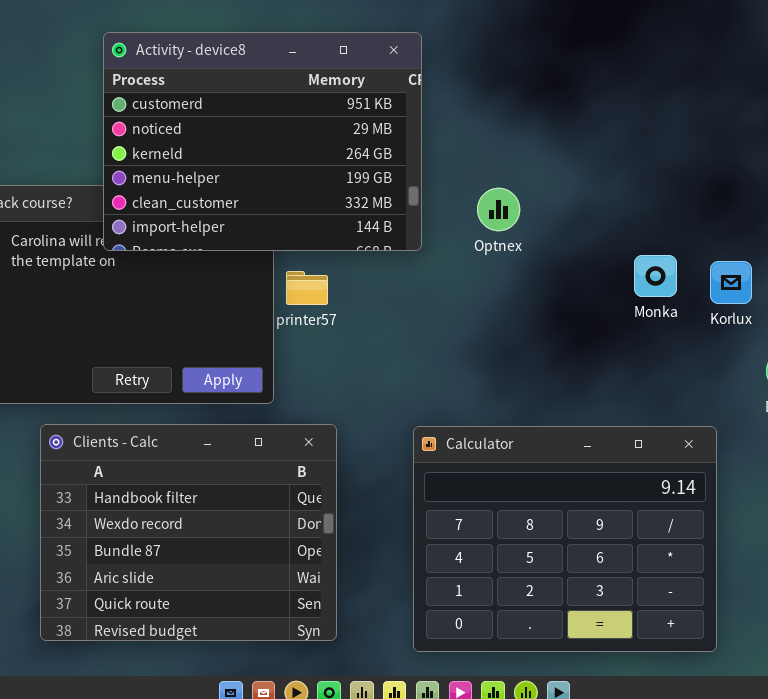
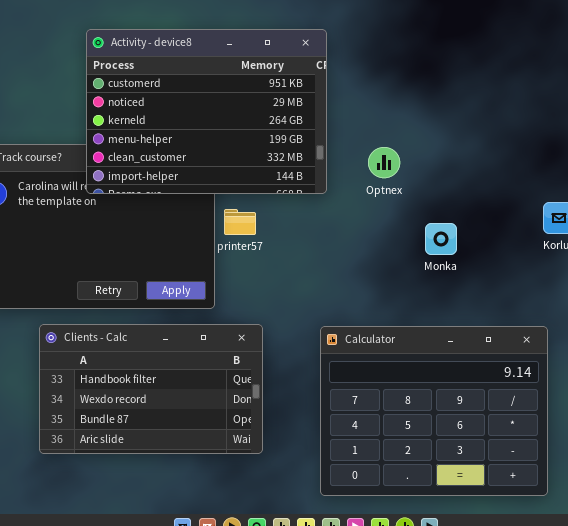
Monka: [634,255,677,297] -> [425,223,457,255], moved
Clients - Calc: [40,424,337,641] -> [39,324,263,454], resized

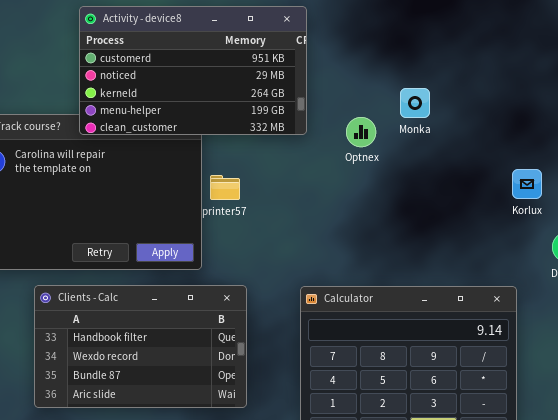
Activity - device8: [86,29,327,194] -> [79,6,307,135], resized
Monka: [425,223,457,255] -> [400,88,430,118], moved

